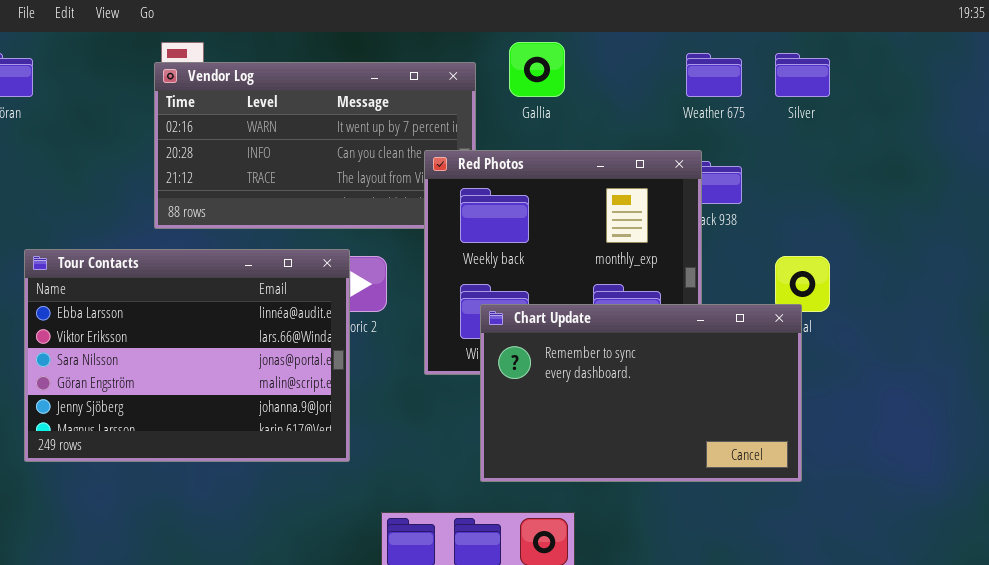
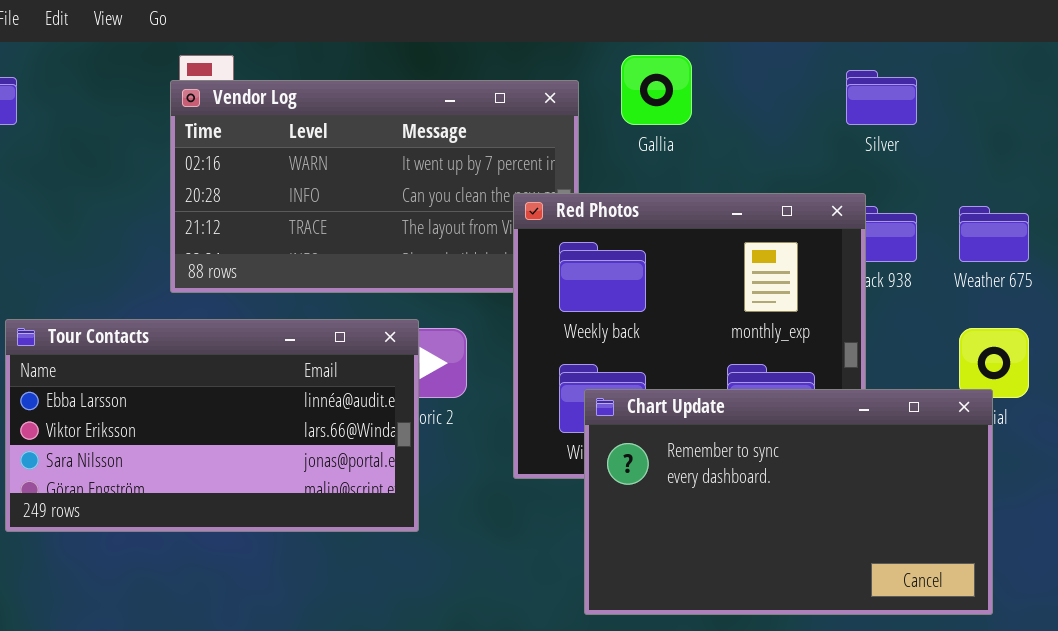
Weather 675: [686,53,742,97] -> [959,206,1029,262], moved
Silver: [775,53,830,97] -> [846,70,917,125], moved
Tour Contacts: [24,249,350,462] -> [5,319,419,532], resized

